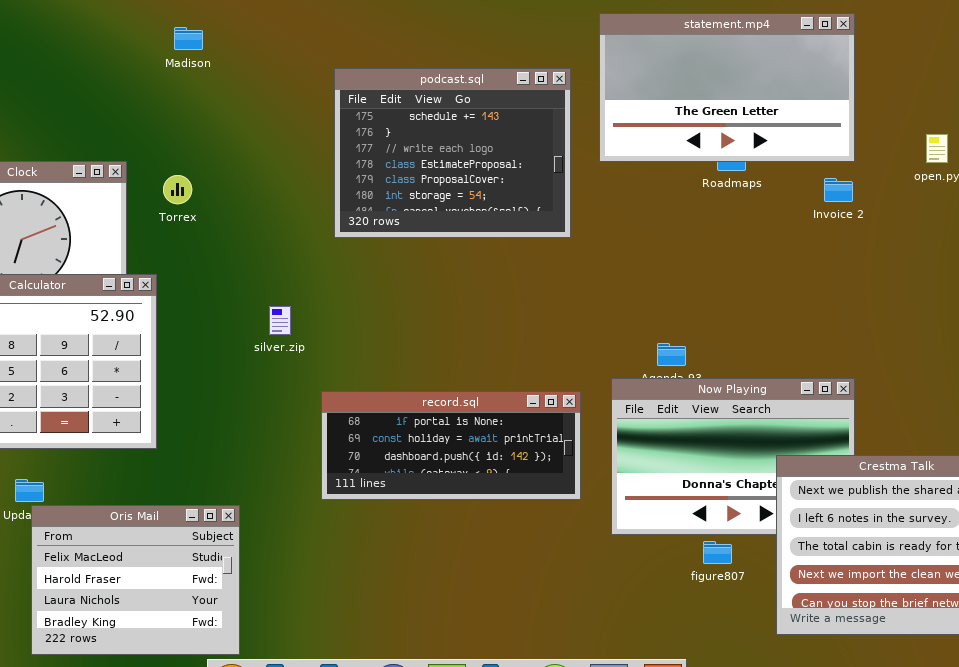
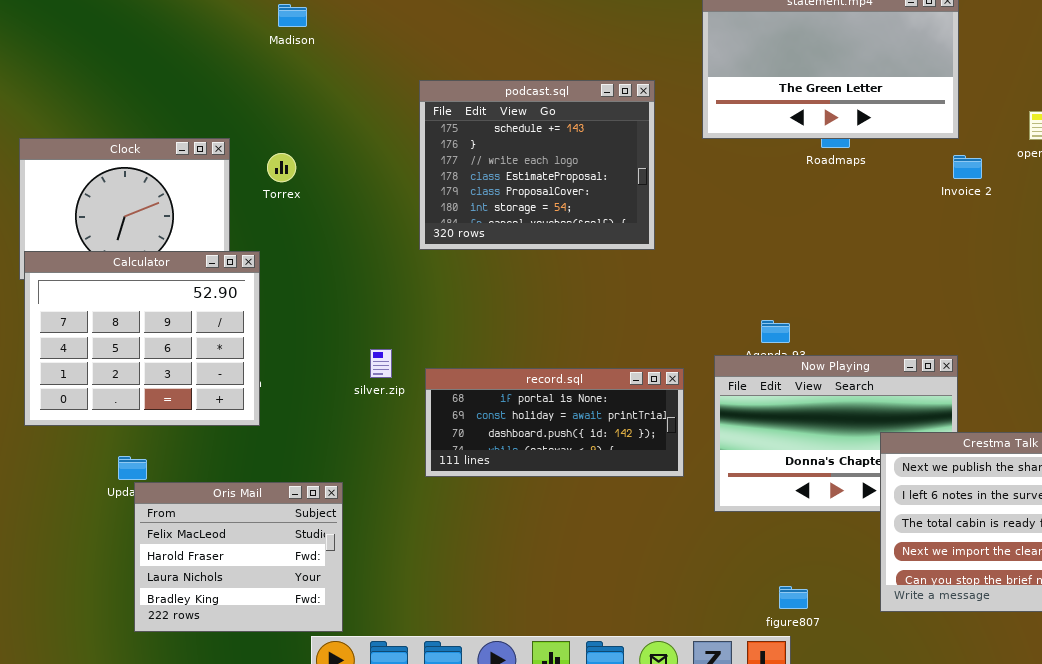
podcast.sql: [334,68,571,238] -> [419,80,655,250], moved
Invoice 2: [824,178,853,202] -> [953,155,982,179], moved
silver.zip: [269,306,291,335] -> [370,349,392,378], moved
figure807: [703,541,732,564] -> [779,586,808,609], moved

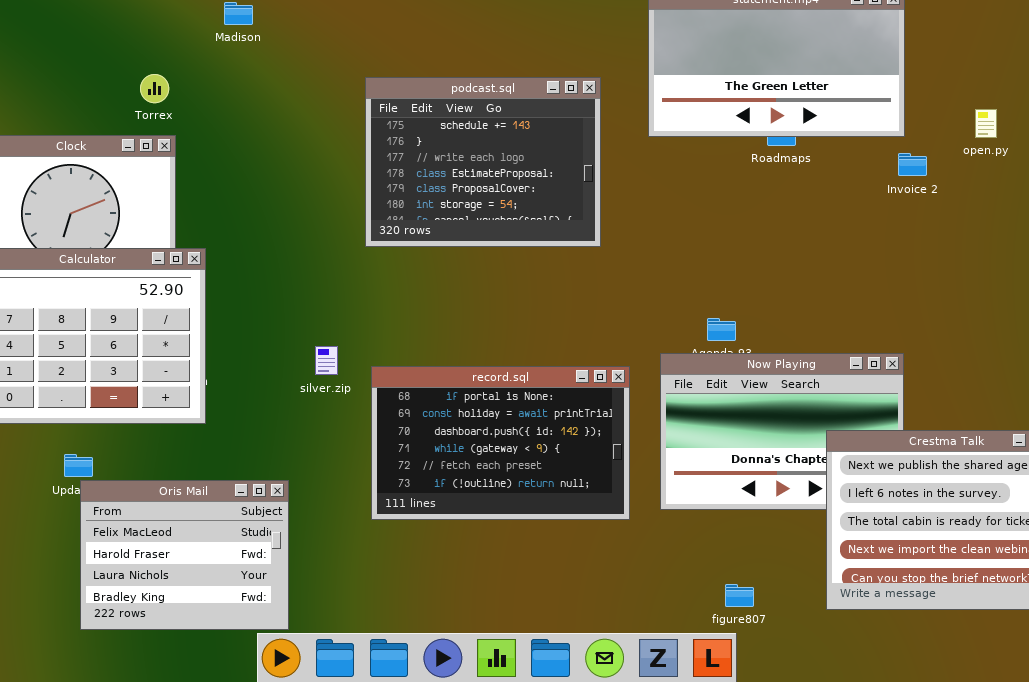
Torrex: [267,153,296,182] -> [140,74,169,103], moved
record.sql: [425,368,684,477] -> [371,366,630,520], resized

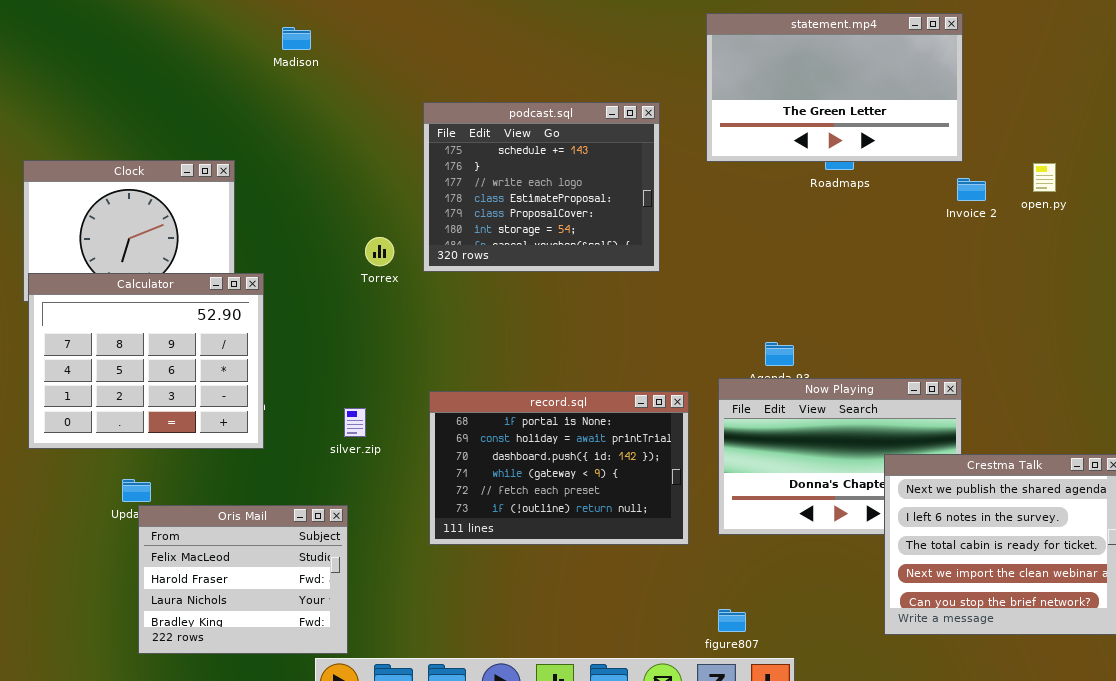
Torrex: [140,74,169,103] -> [365,237,394,266], moved
open.py: [975,109,997,138] -> [1033,163,1056,192], moved
silver.zip: [315,346,338,375] -> [344,408,366,437], moved
figure807: [725,584,754,607] -> [718,609,746,632], moved

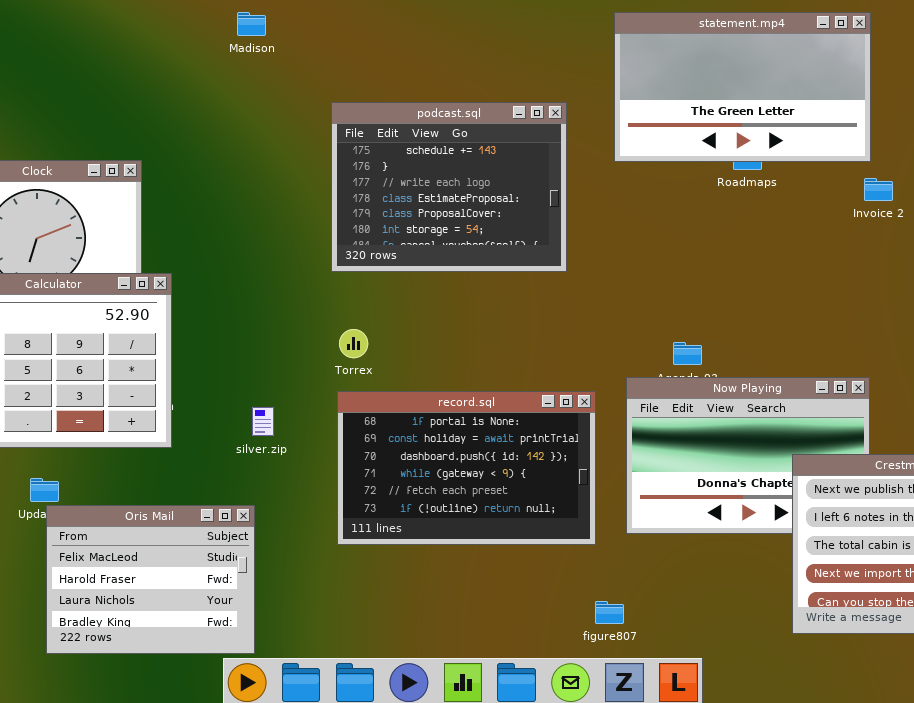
Madison: [282,27,311,50] -> [237,12,266,36], moved
Torrex: [365,237,394,266] -> [339,329,368,358], moved
figure807: [718,609,746,632] -> [595,601,624,624], moved

